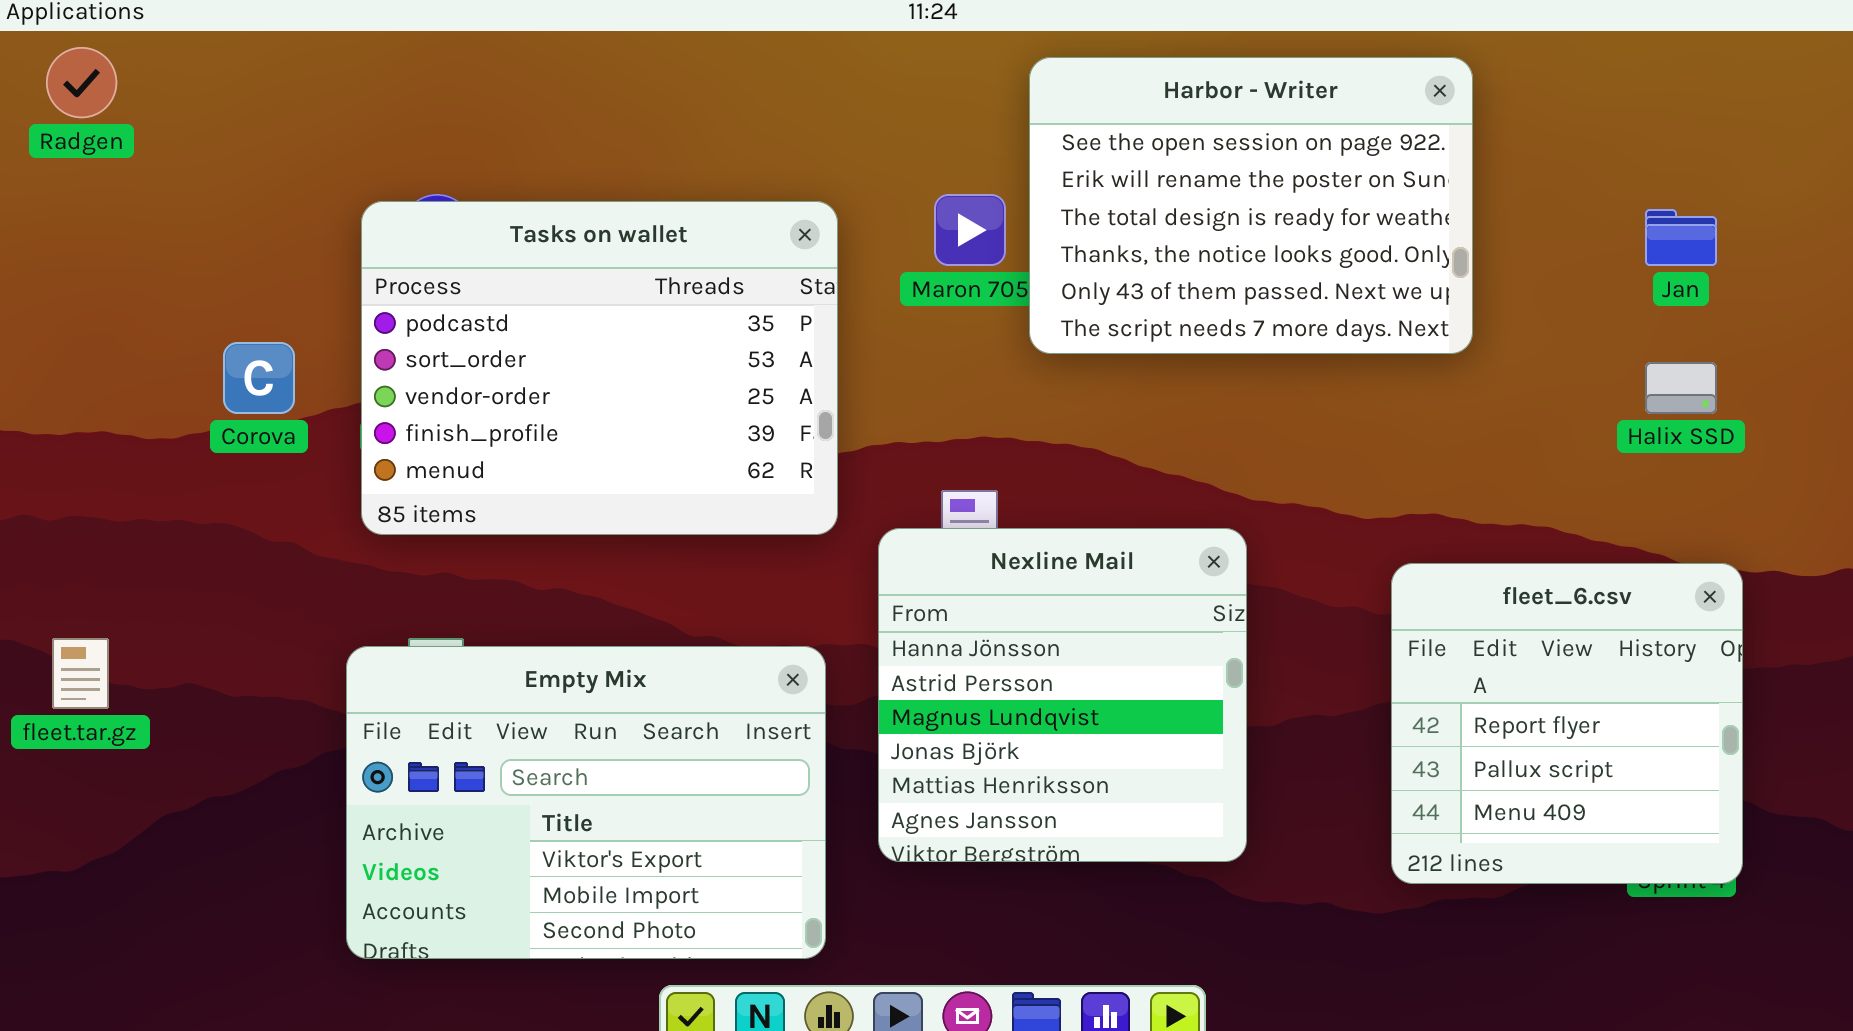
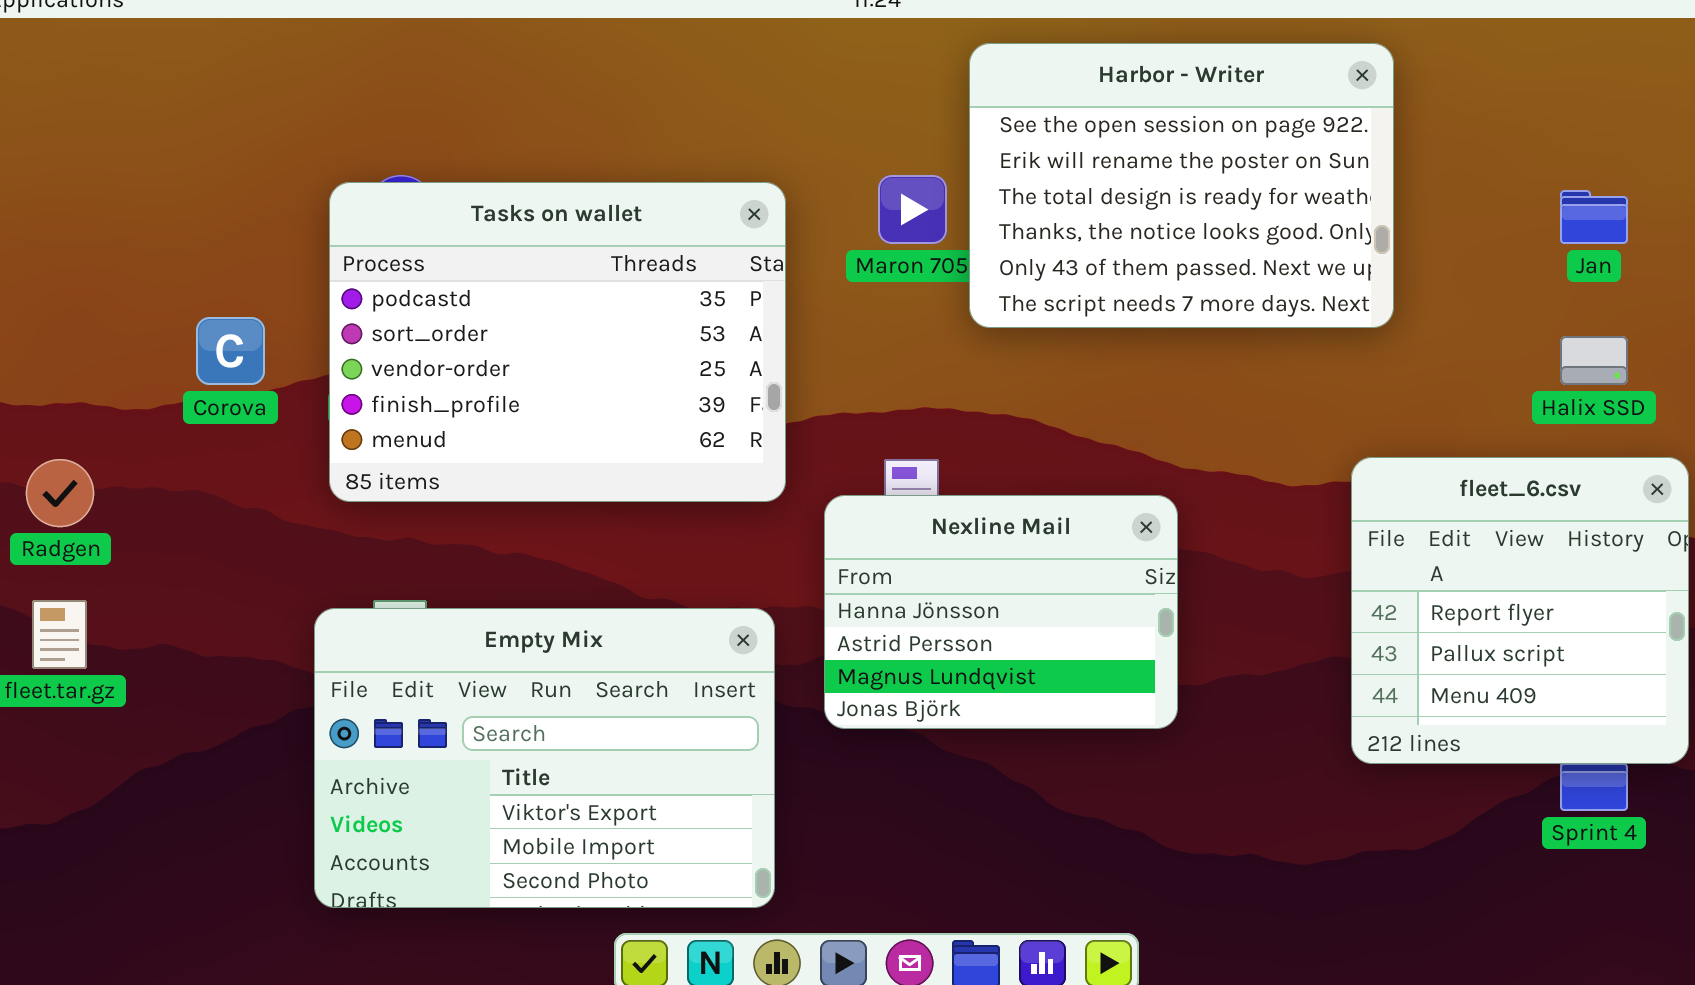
Radgen: [46,47,117,118] -> [26,459,94,527], moved
Nexline Mail: [878,528,1247,862] -> [824,495,1178,729], resized
fleet_6.csv: [1391,563,1743,884] -> [1351,457,1689,764], moved

